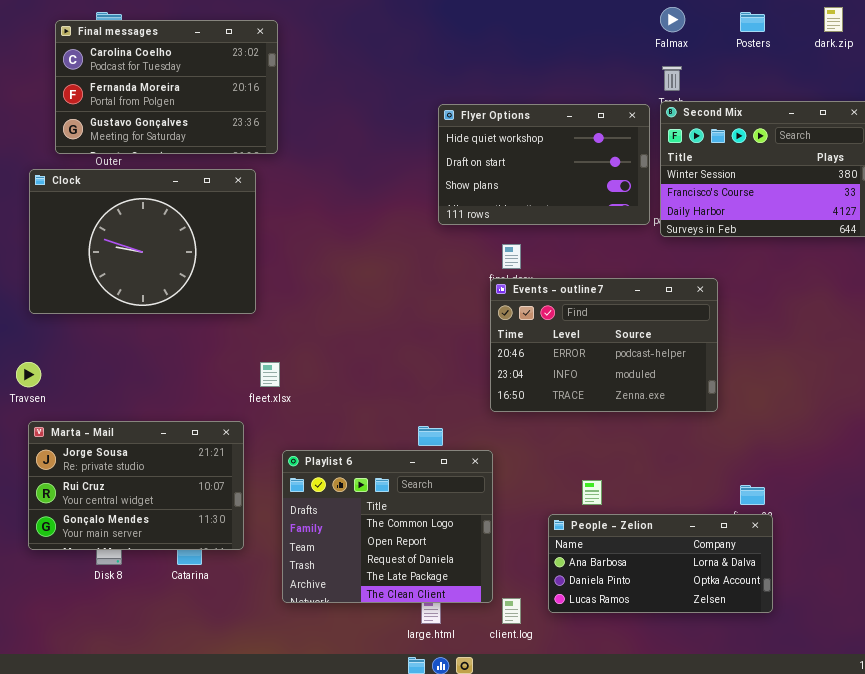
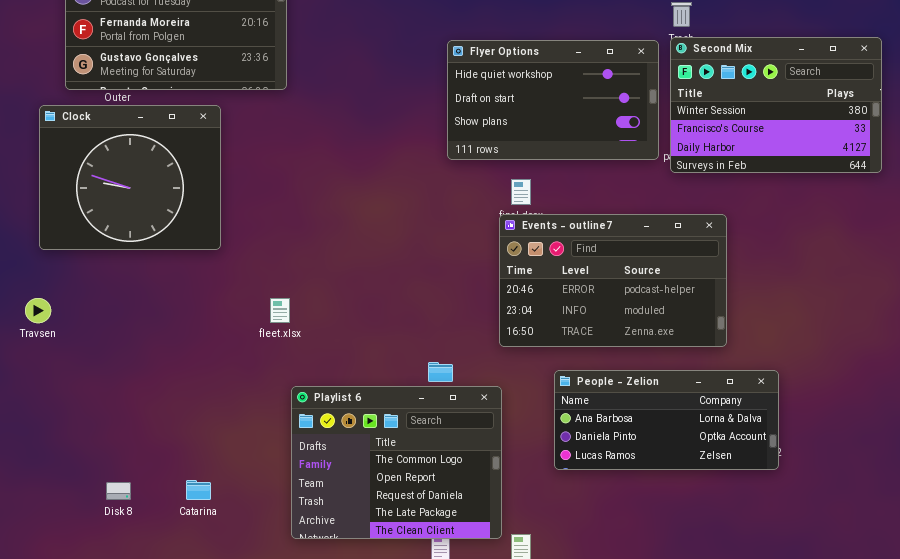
Clock: [29,169,256,314] -> [39,105,221,250], resized
Marta - Mail: [28,421,244,550] -> none, closed
People - Zelion: [548,514,773,613] -> [554,370,779,470], moved

